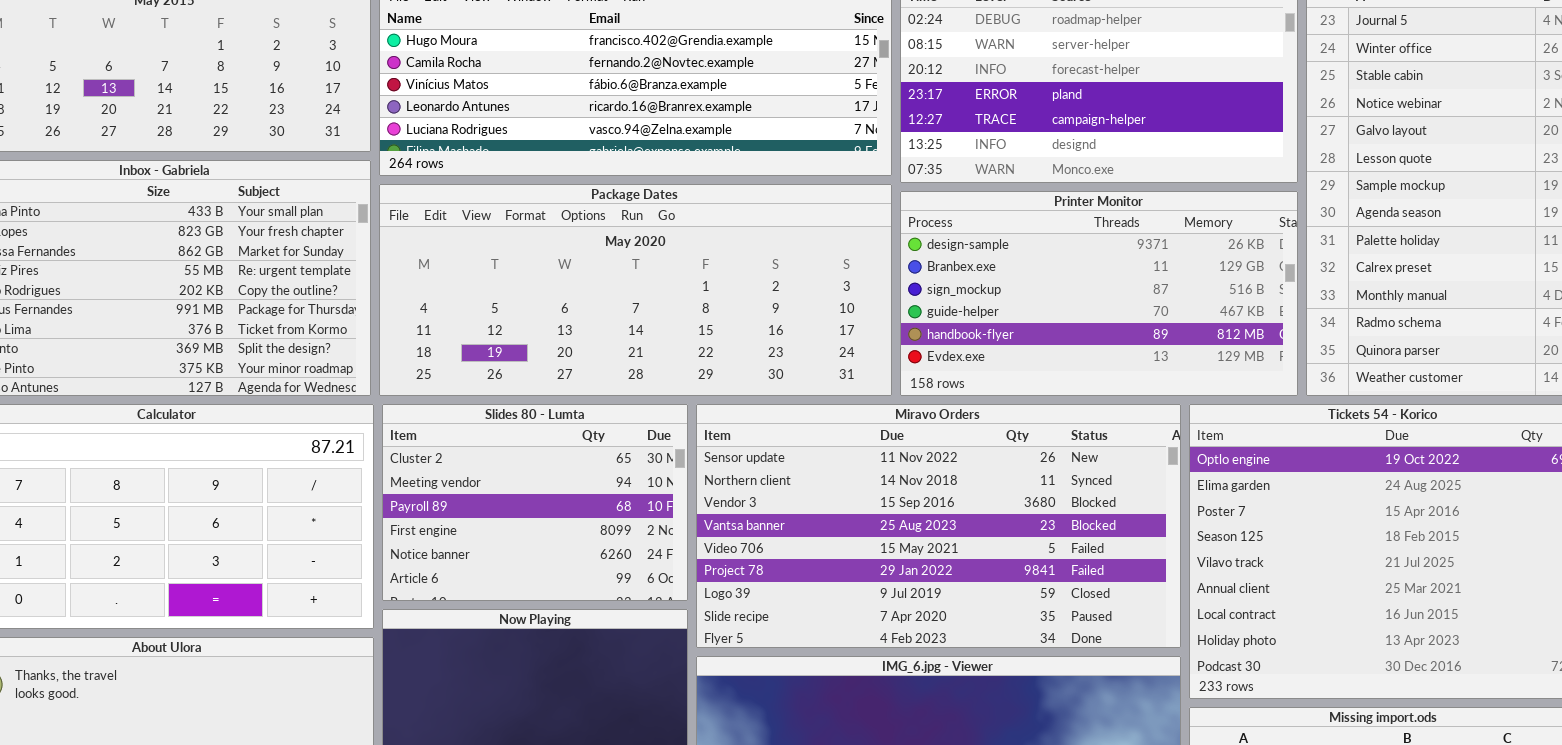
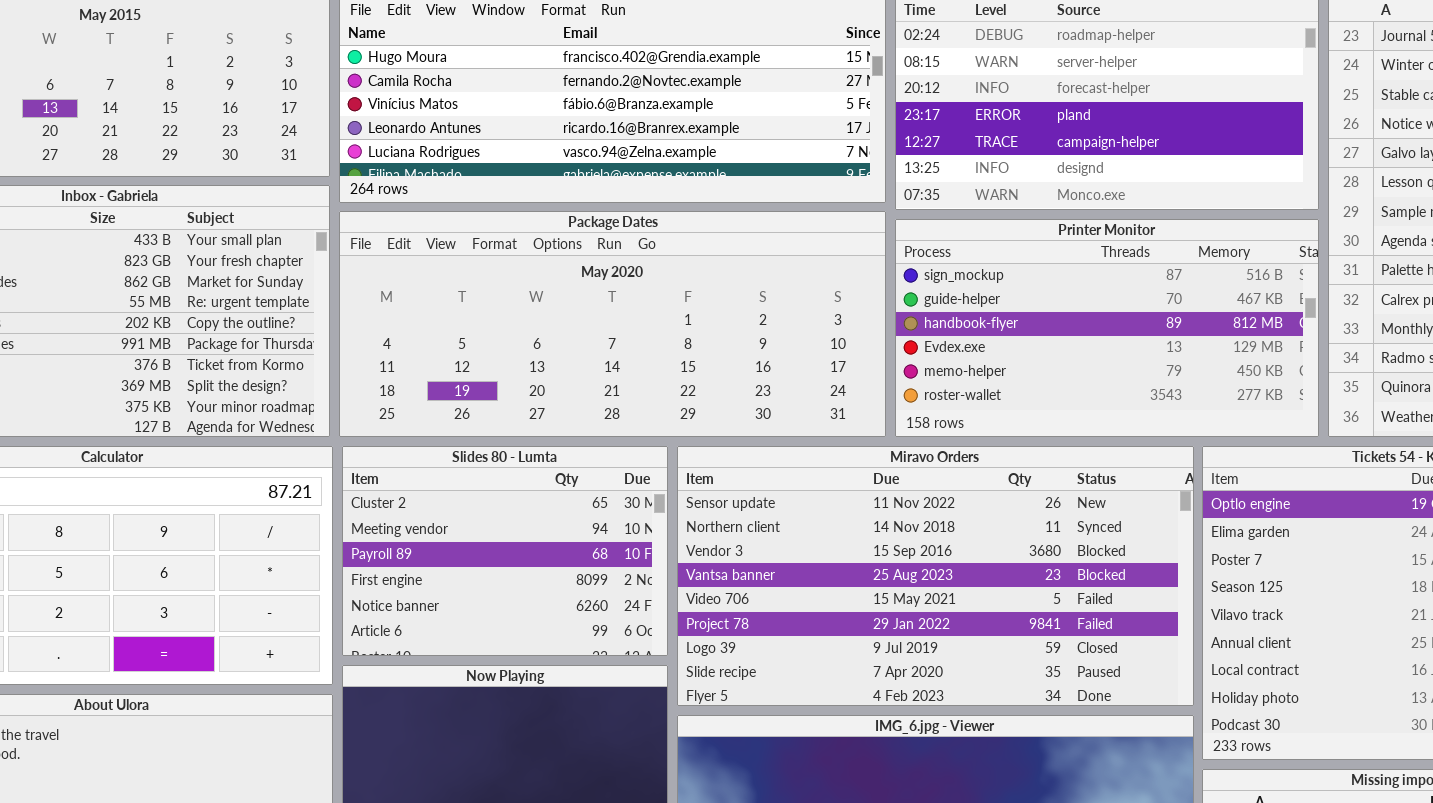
Printer Monitor: [900,191,1298,396] -> [895,219,1319,437], scrolled down 2 rows

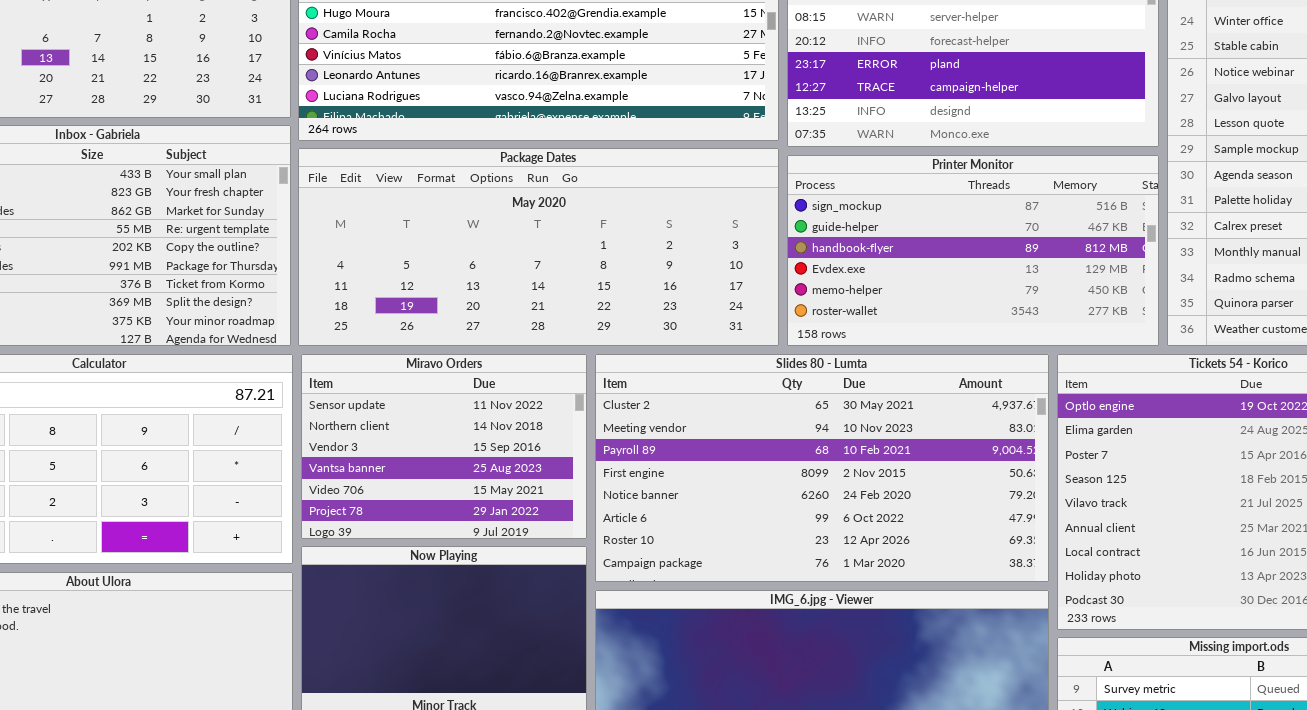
Slides 80 - Lumta: [342,446,668,656] -> [595,354,1049,582], moved, resized
Miravo Orders: [677,446,1194,706] -> [301,354,587,539], moved, resized

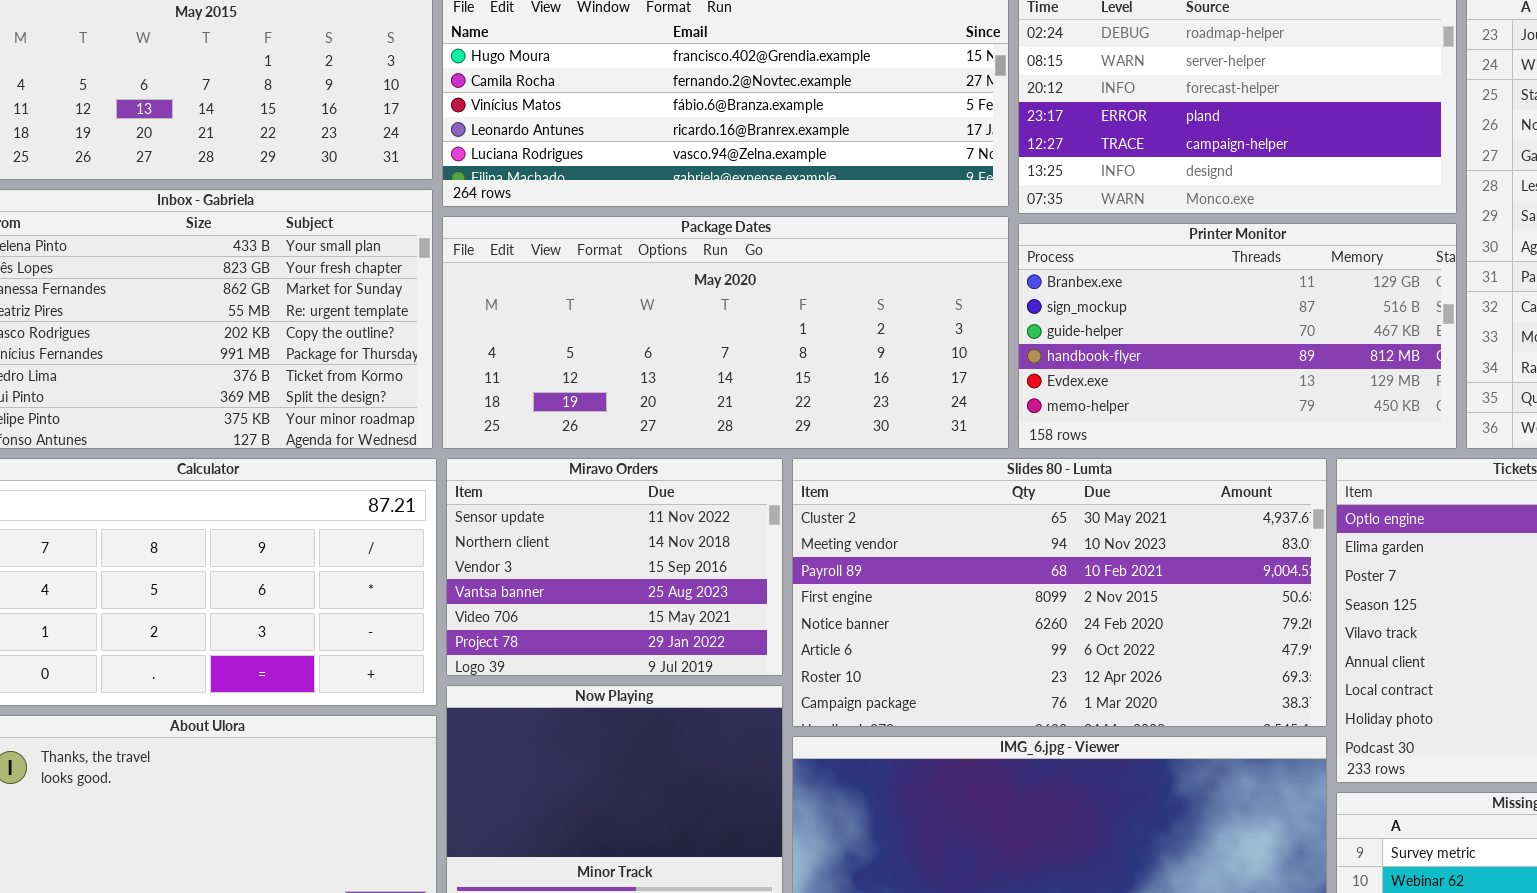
Printer Monitor: [787,155,1159,346] -> [1018,223,1457,449], scrolled up 1 row

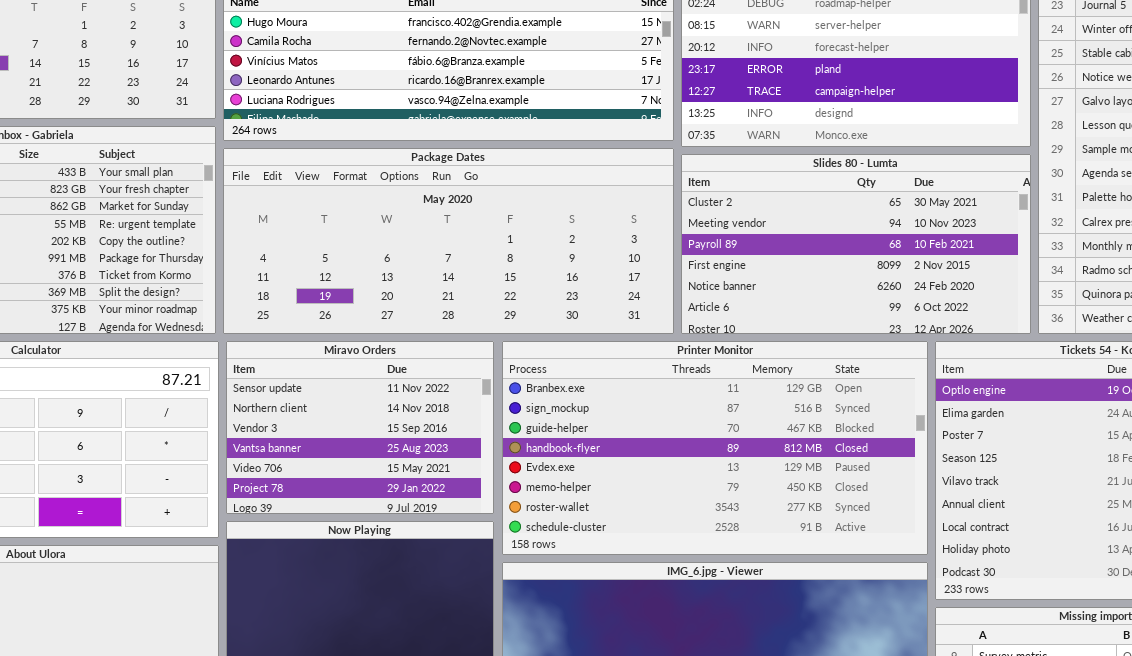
Printer Monitor: [1018,223,1457,449] -> [502,341,928,555], moved, resized
Slides 80 - Lumta: [792,458,1327,727] -> [681,154,1031,334], moved, resized

